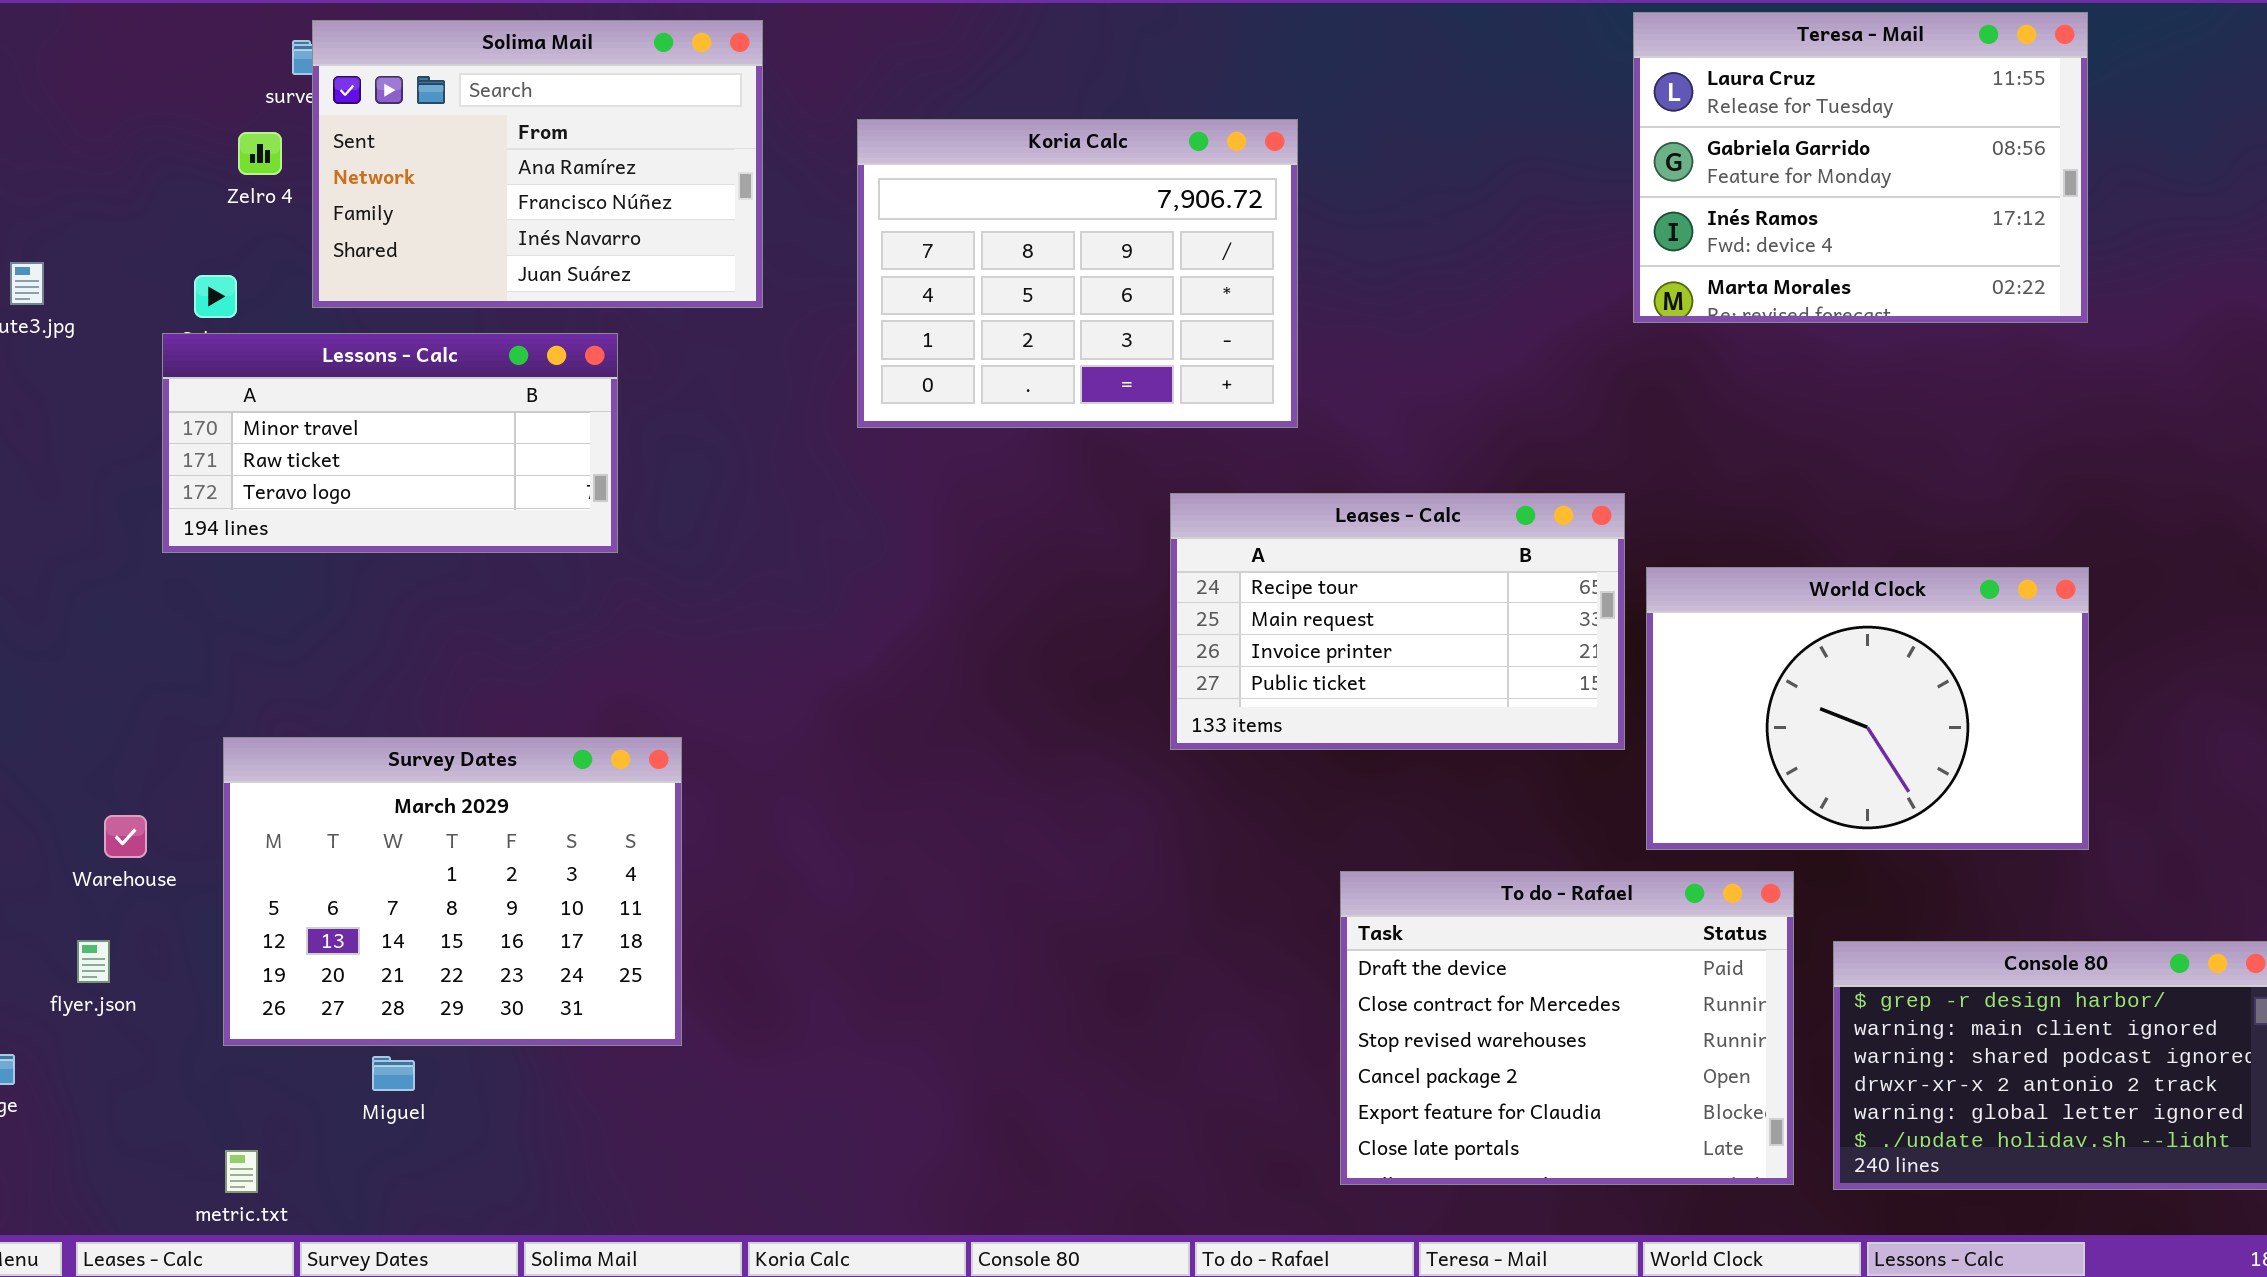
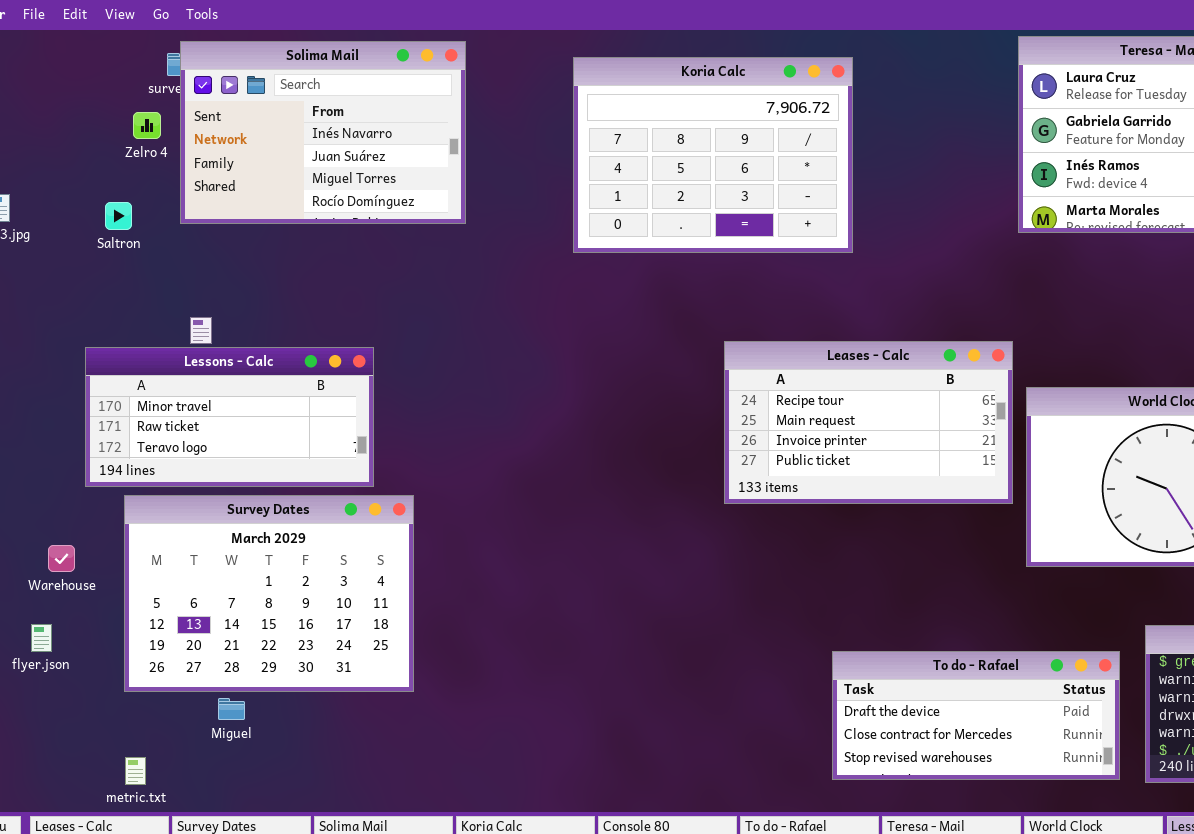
Solima Mail: [312,20,763,308] -> [180,41,466,224], scrolled down 2 rows
Koria Calc: [857,119,1298,428] -> [573,57,853,253], moved
Lessons - Calc: [162,333,618,553] -> [85,347,374,487], moved
To do - Rafael: [1340,871,1794,1185] -> [832,651,1120,780], resized

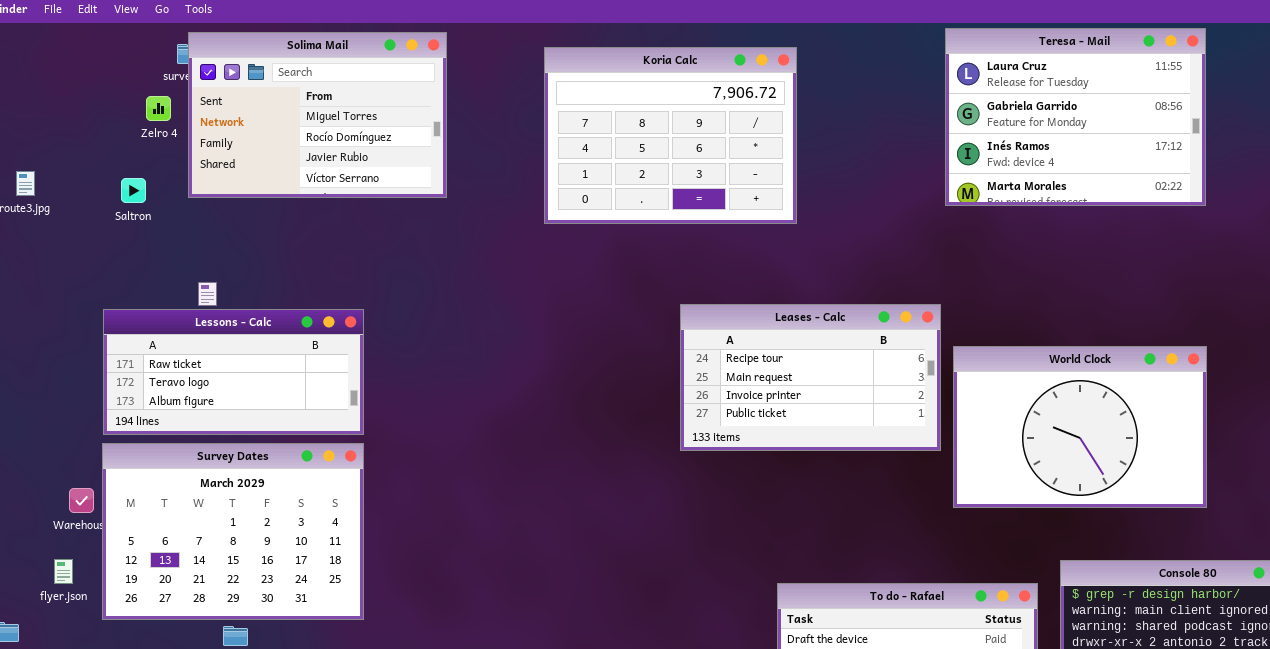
Solima Mail: [180,41,466,224] -> [188,32,447,198], scrolled down 2 rows
Lessons - Calc: [85,347,374,487] -> [103,309,364,435], scrolled down 1 row
Survey Dates: [124,495,414,692] -> [102,443,364,620], moved

